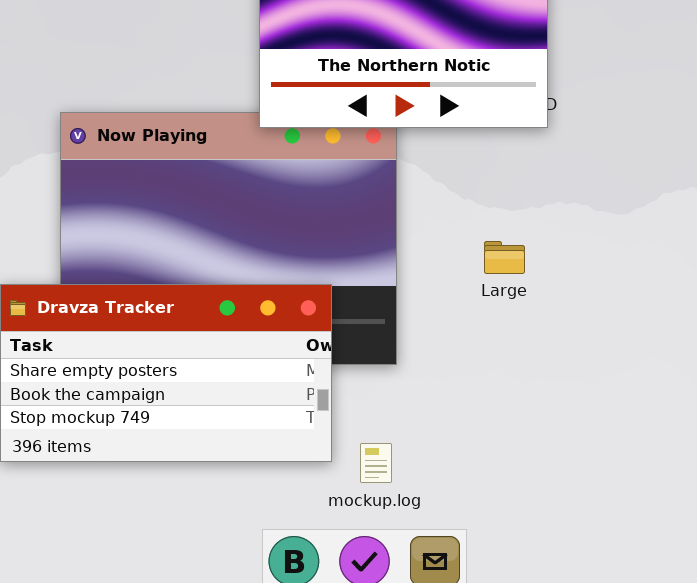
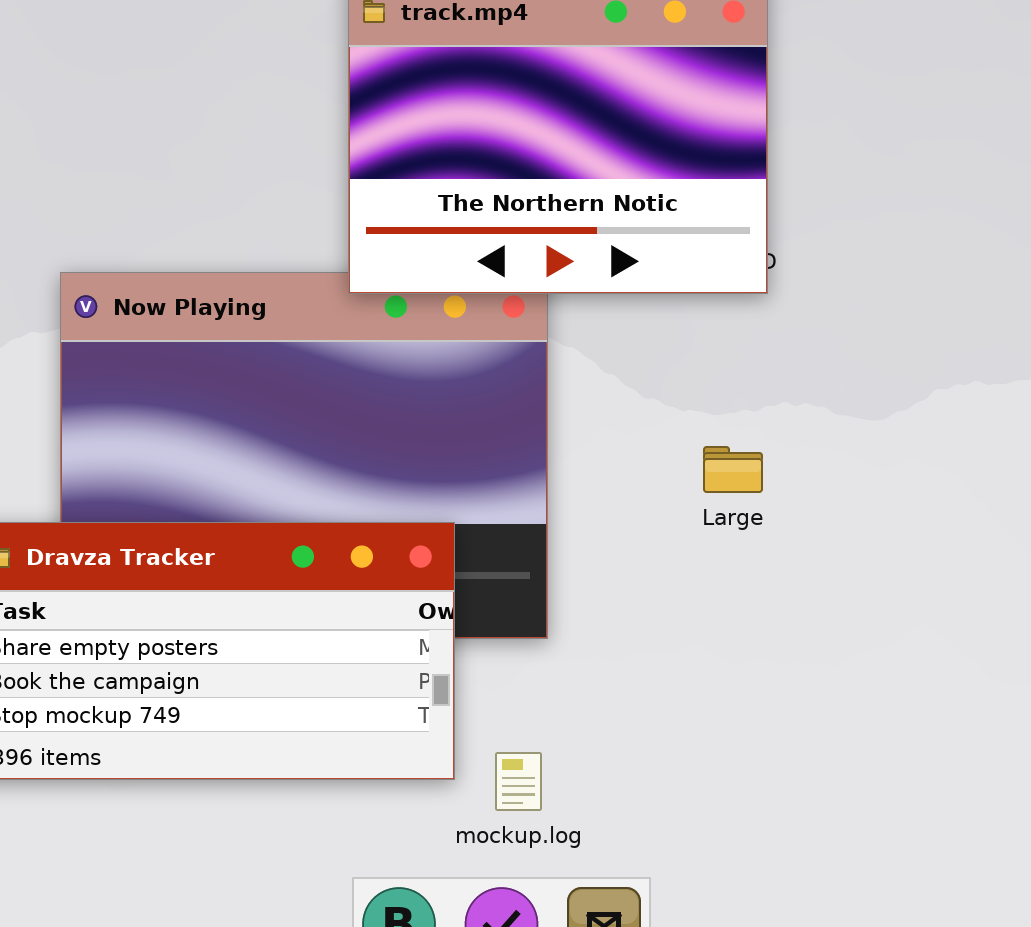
Large: [484,241,525,274] -> [703,446,763,493], moved

